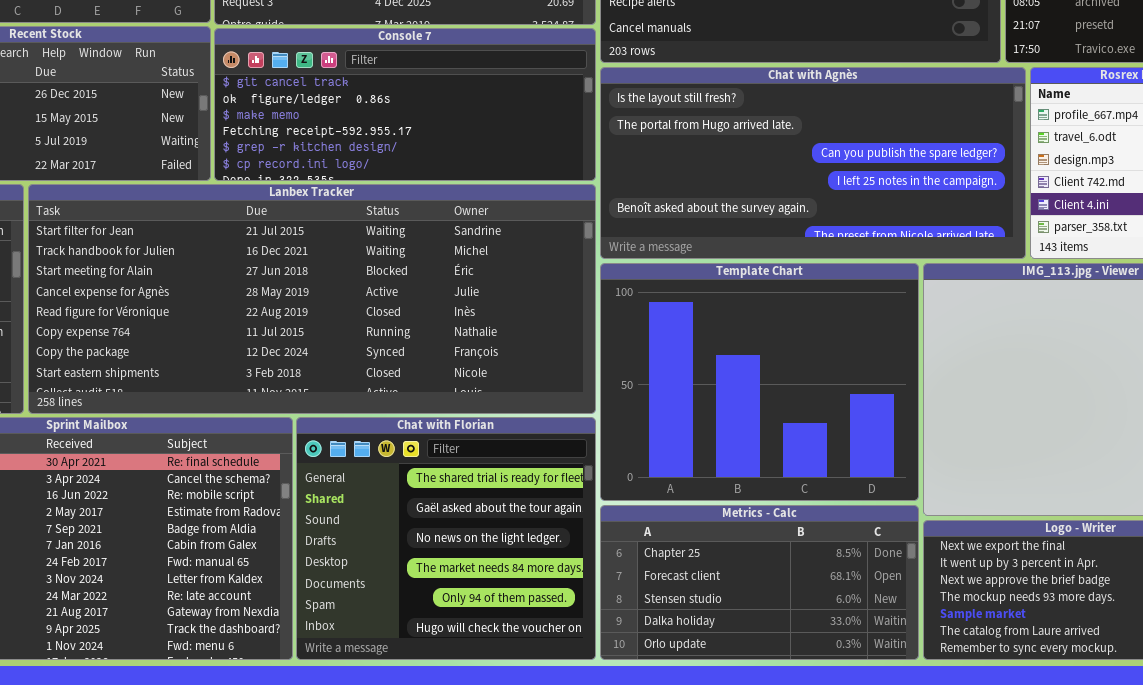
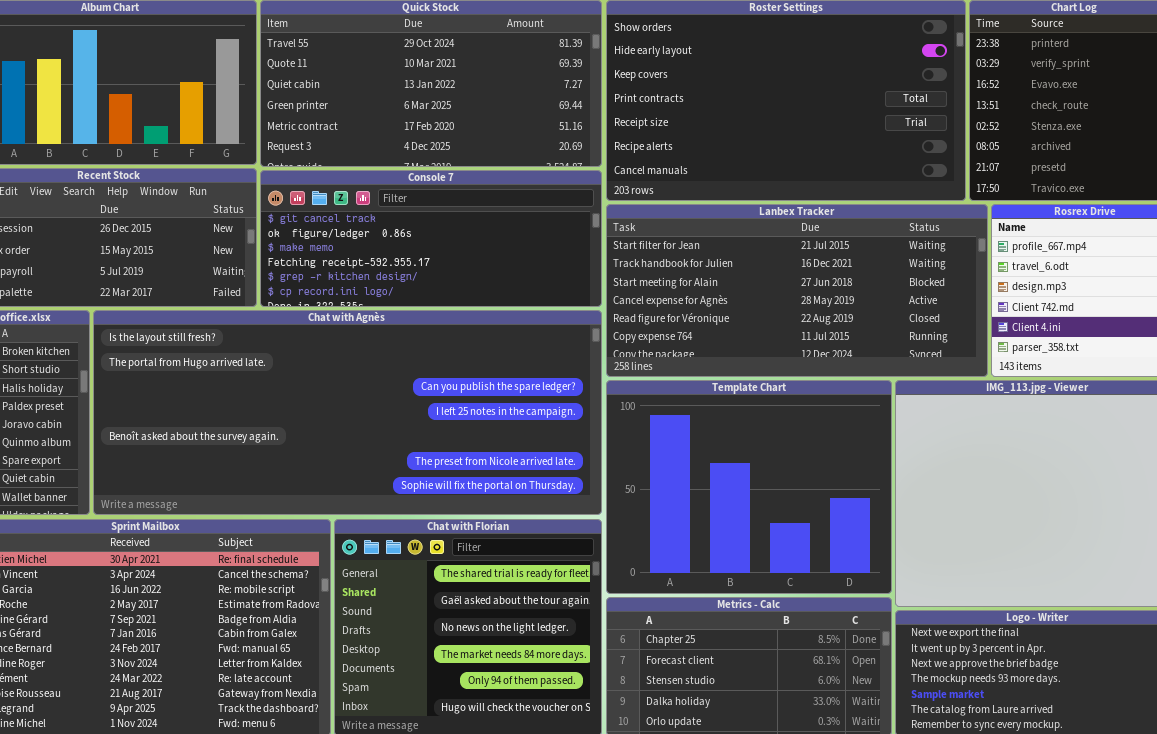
Chat with Agnès: [600,67,1026,259] -> [93,310,602,515], moved, resized
Lanbex Tracker: [28,184,596,414] -> [606,204,988,377], moved, resized

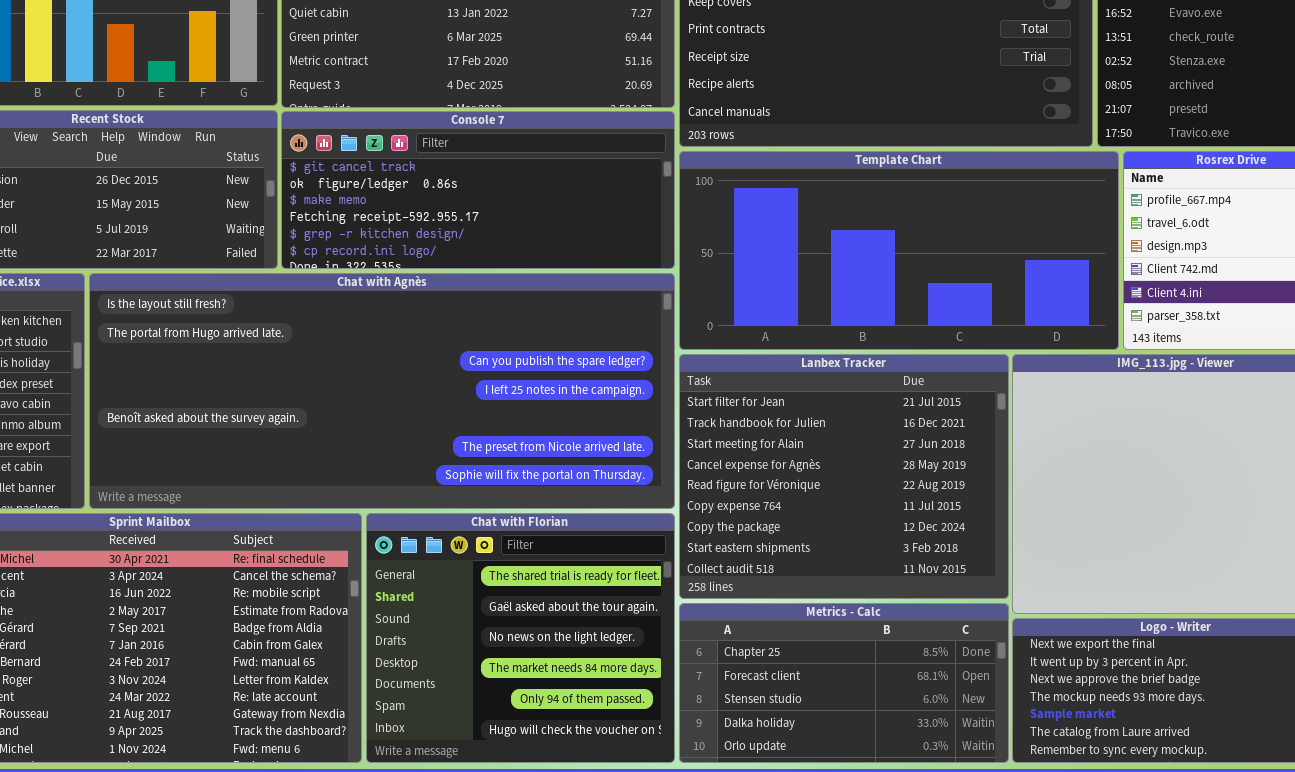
Lanbex Tracker: [606,204,988,377] -> [679,354,1009,599], moved, resized
Template Chart: [606,380,892,594] -> [679,151,1119,350], moved, resized

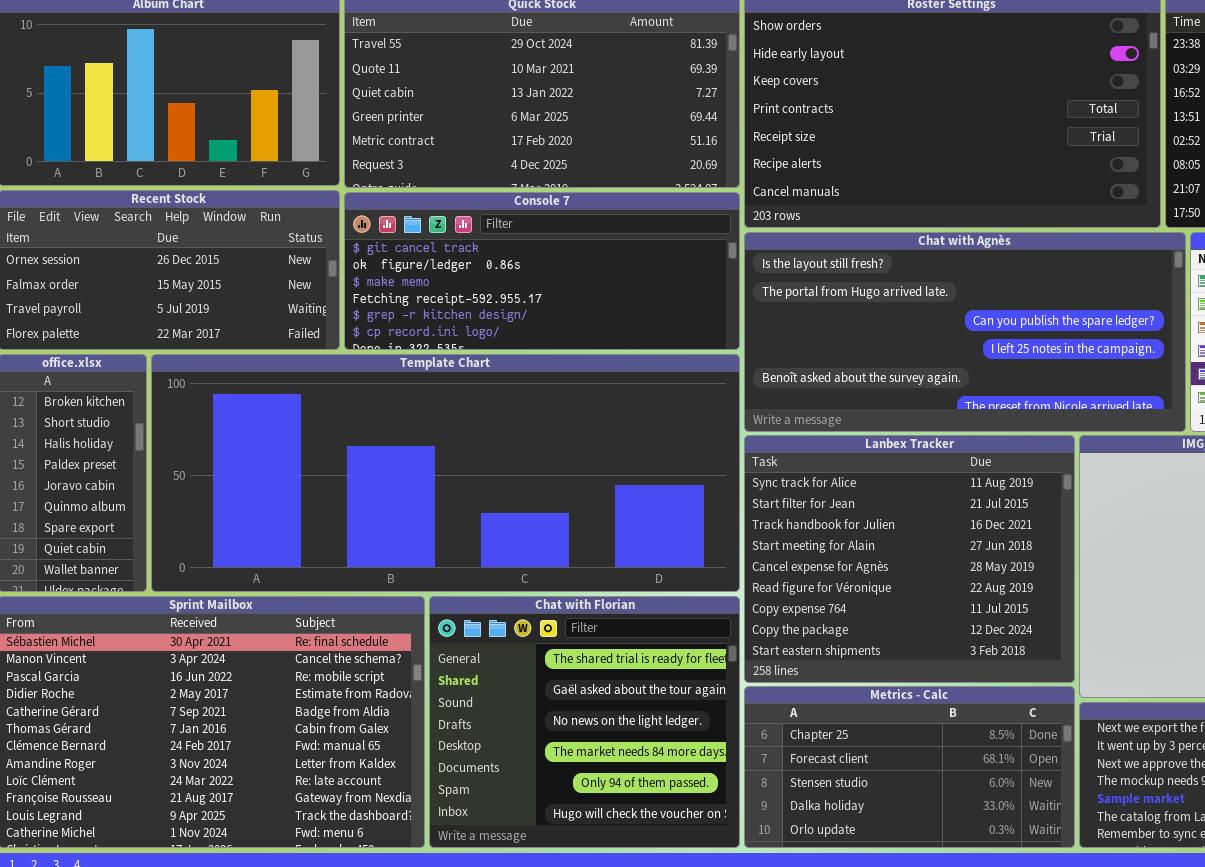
Template Chart: [679,151,1119,350] -> [151,354,740,592], moved, resized
Chat with Agnès: [89,273,675,509] -> [744,232,1186,432], moved, resized
Lanbex Tracker: [679,354,1009,599] -> [744,435,1075,683], scrolled up 1 row

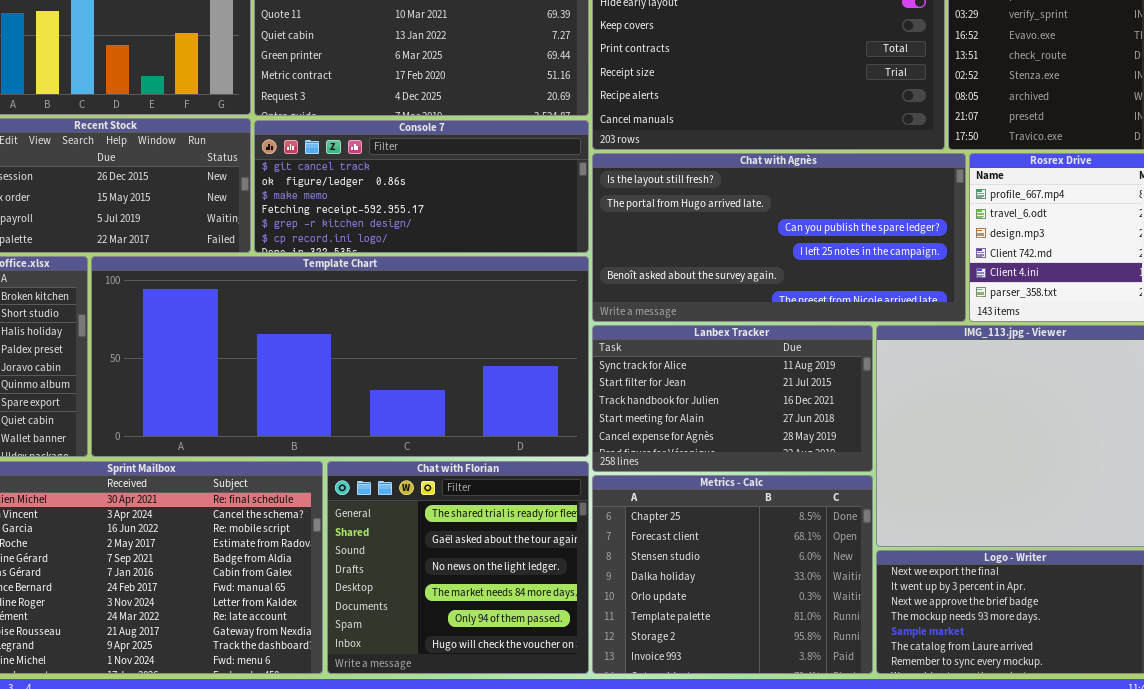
Lanbex Tracker: [744,435,1075,683] -> [592,325,873,472], resized
Metrics - Calc: [744,686,1075,848] -> [592,475,873,674], resized

